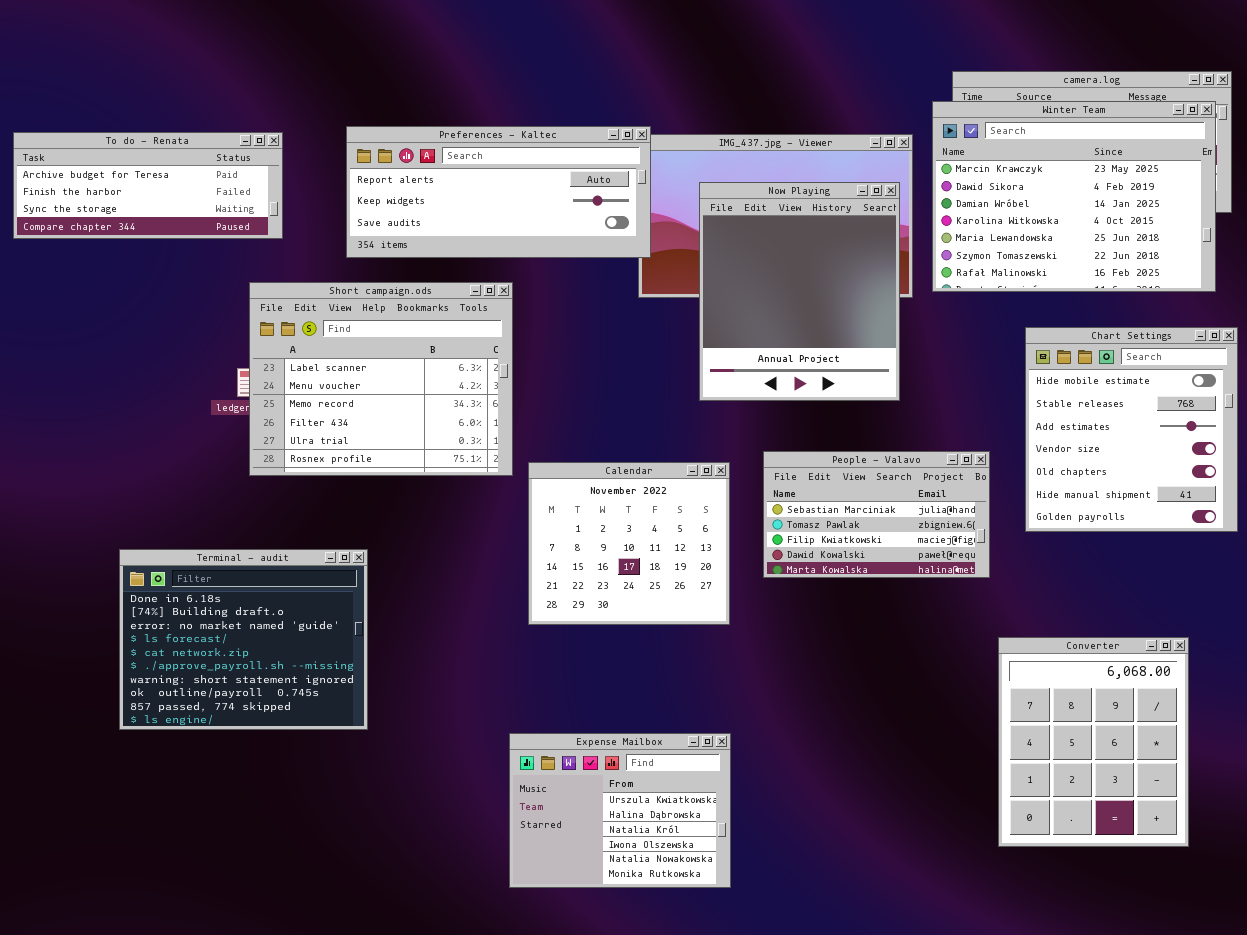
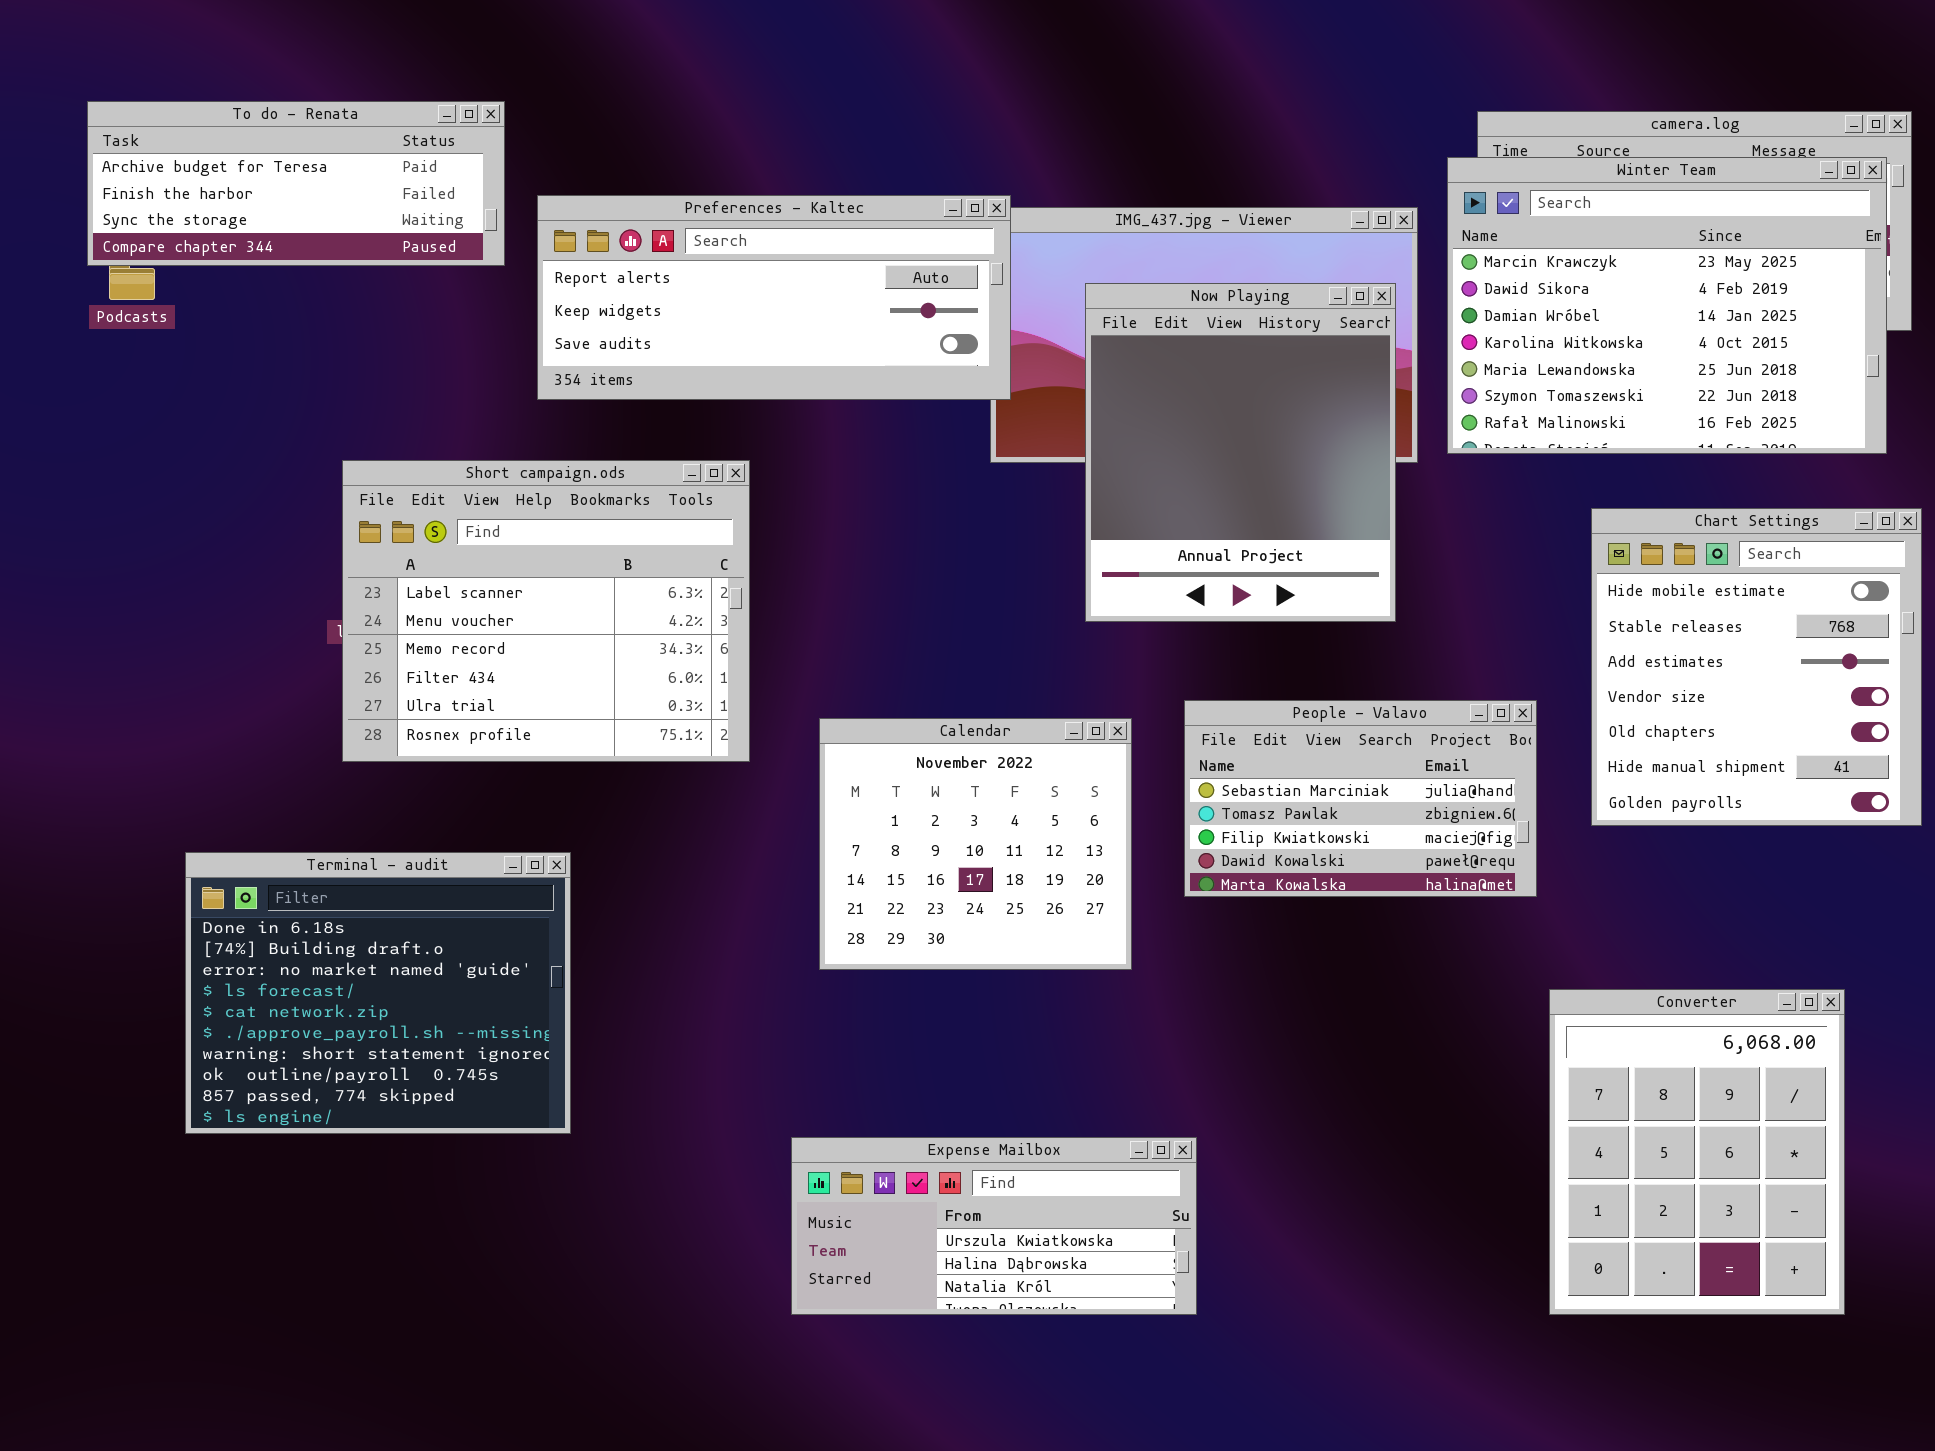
To do - Renata: [13,132,283,239] -> [87,101,505,266], moved
Short campaign.ods: [249,282,513,476] -> [342,460,750,762], moved
Expense Mailbox: [509,733,731,888] -> [791,1137,1197,1315], resized

